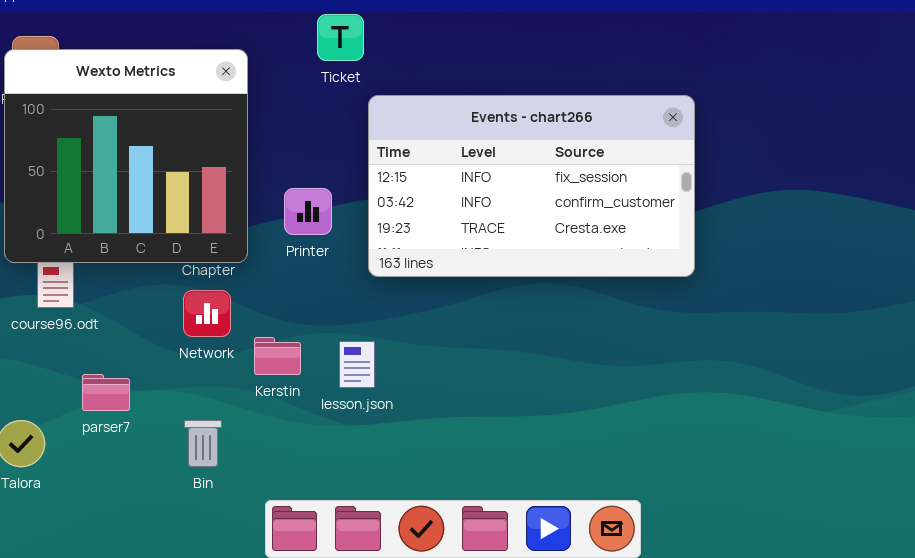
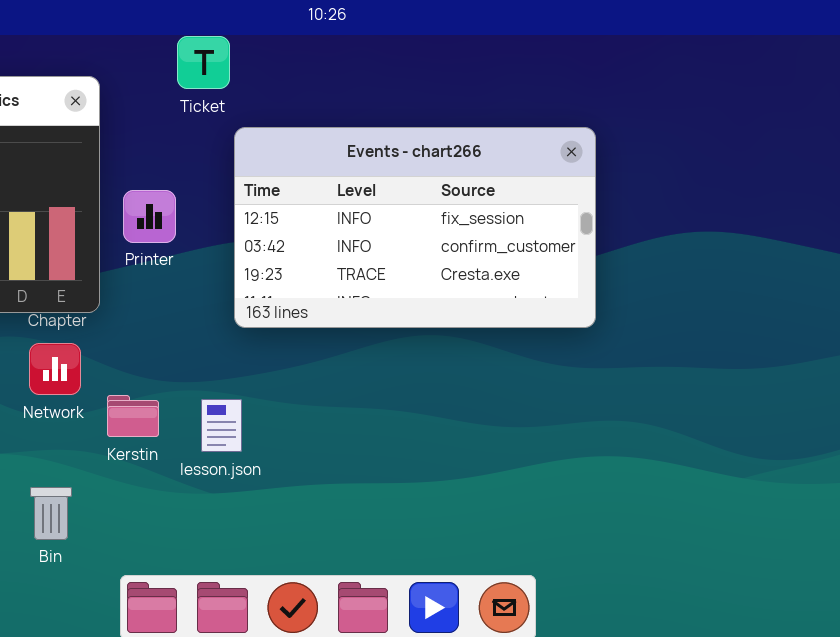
Printer: [284,188,332,235] -> [123,190,176,243], moved

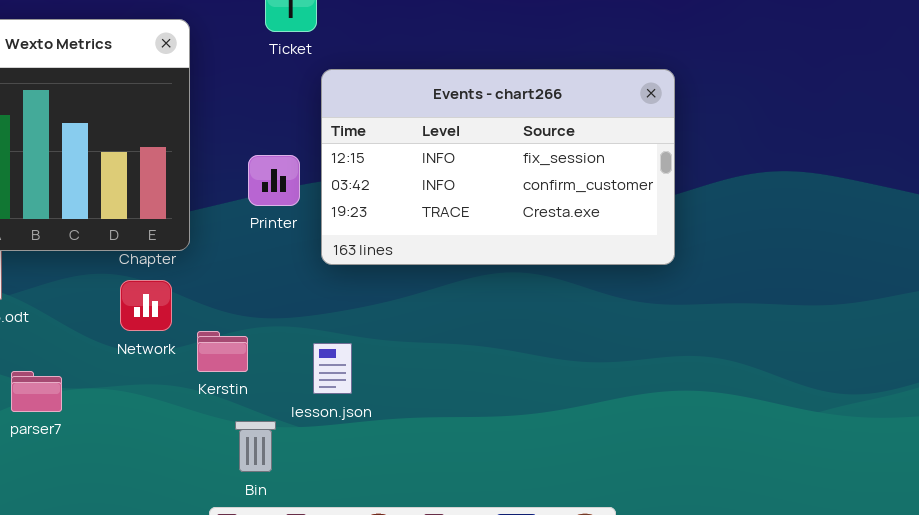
Printer: [123,190,176,243] -> [248,155,300,206], moved
lesson.json: [201,399,242,452] -> [313,343,352,394], moved
Bin: [30,487,72,540] -> [235,421,276,472], moved

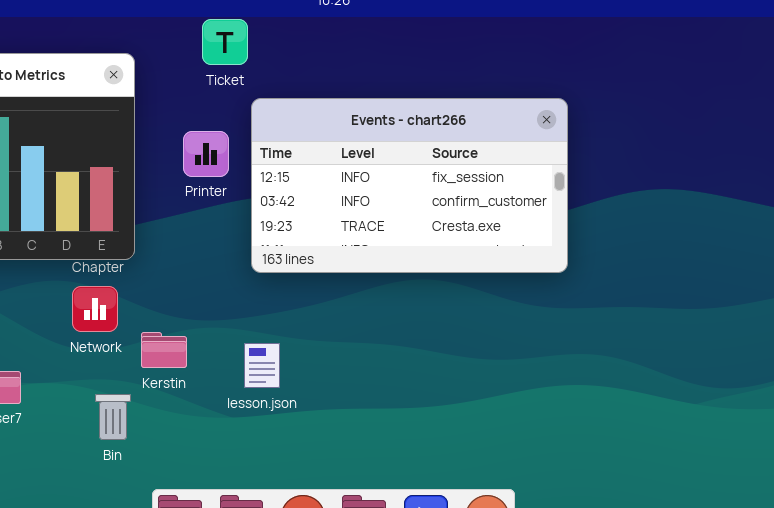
Printer: [248,155,300,206] -> [183,131,229,177], moved
Bin: [235,421,276,472] -> [95,394,131,440], moved

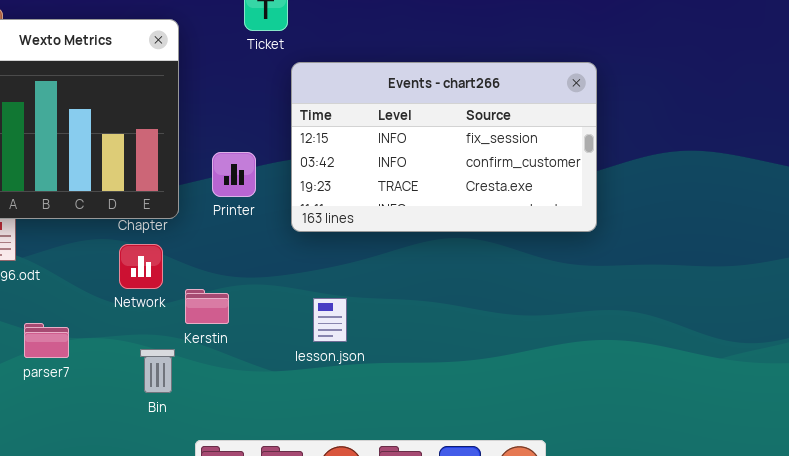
Printer: [183,131,229,177] -> [212,152,256,197], moved
lesson.json: [244,343,280,388] -> [313,298,347,342], moved

